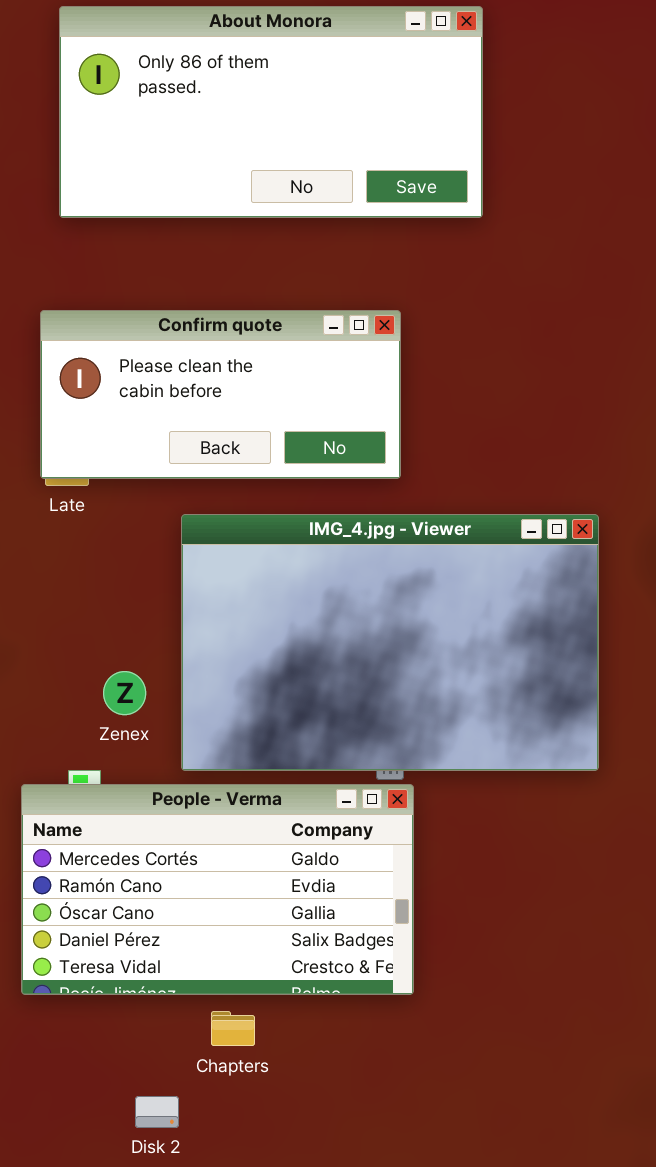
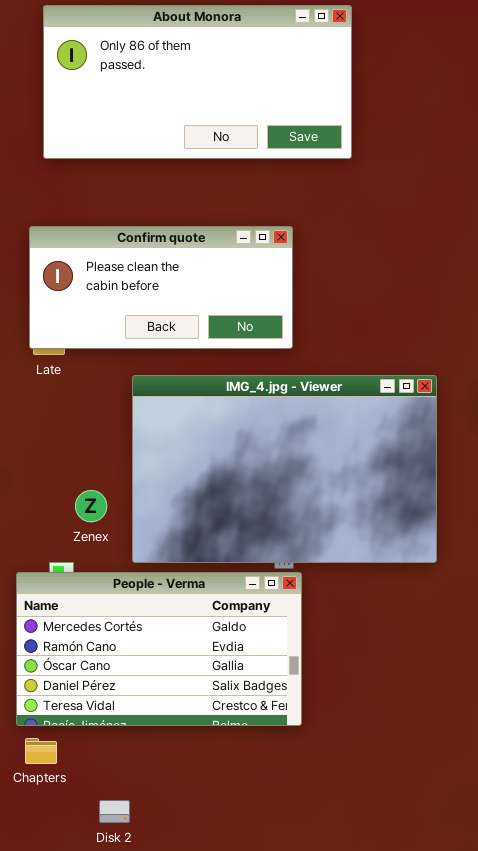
Chapters: [211,1011,255,1046] -> [25,738,57,764], moved

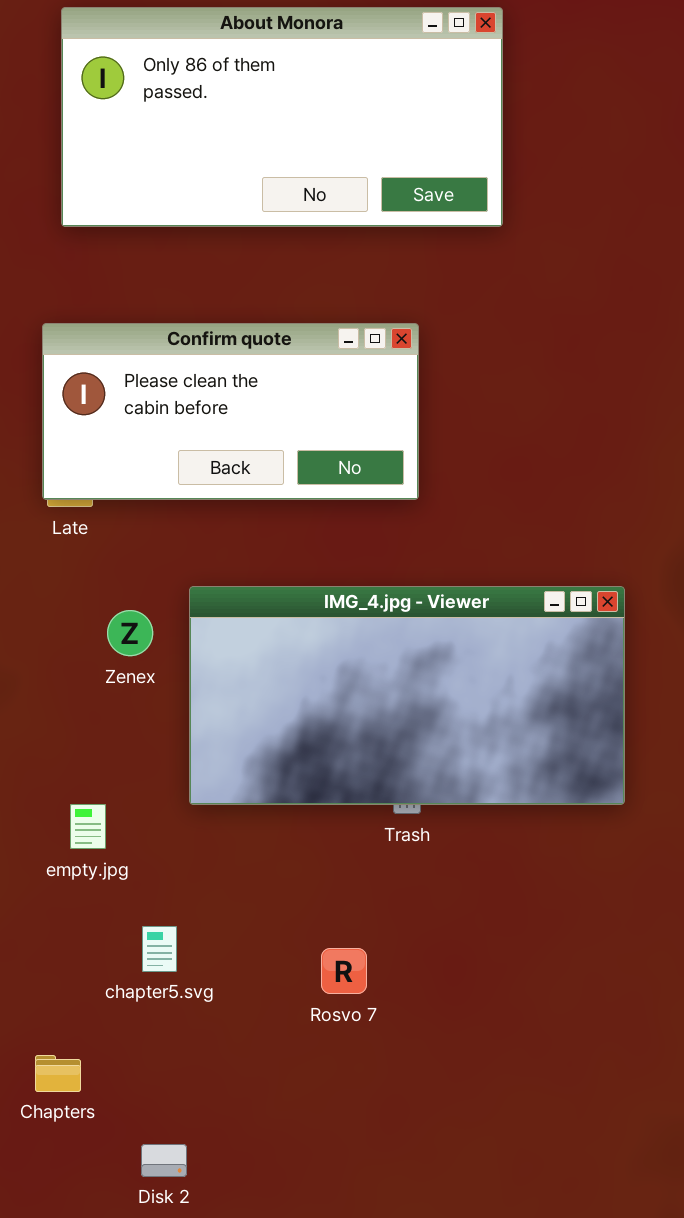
IMG_4.jpg - Viewer: [132,375,437,563] -> [189,586,625,805], resized
Zenex: [75,490,107,522] -> [107,610,153,656], moved
People - Verma: [16,572,302,726] -> none, closed

